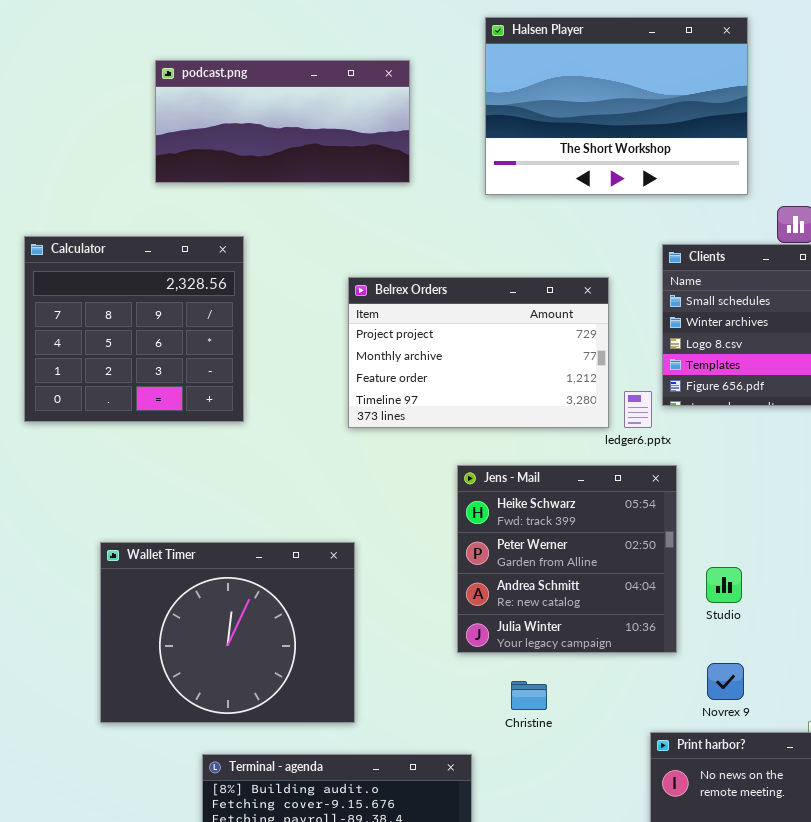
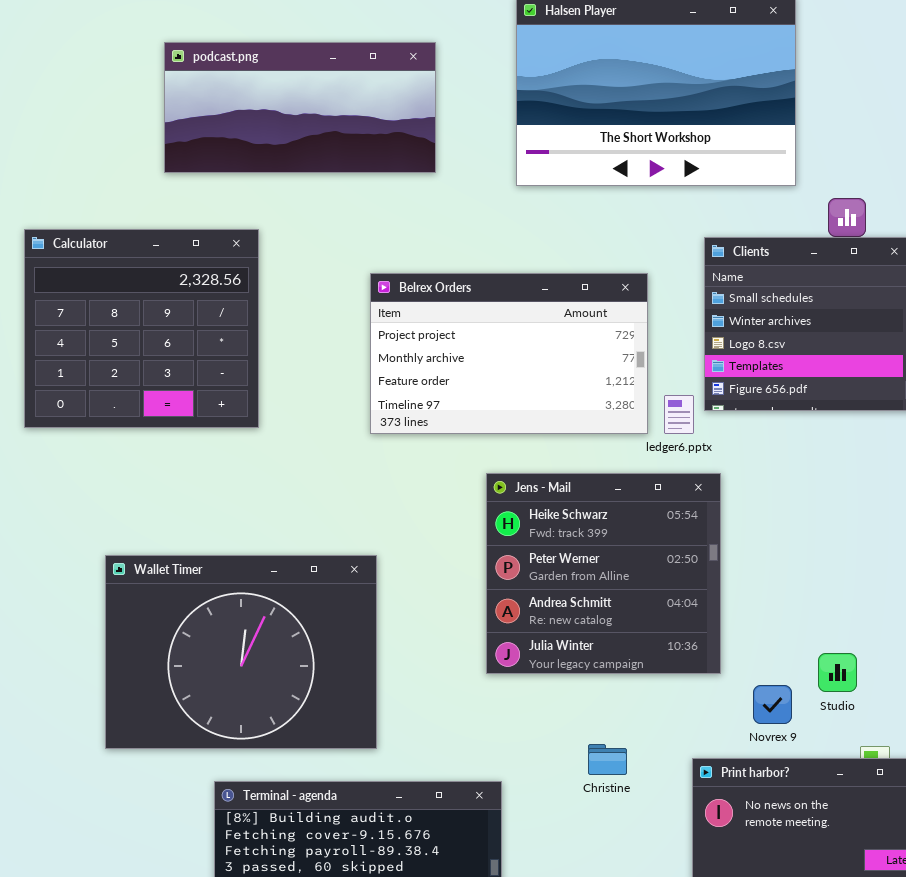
Studio: [706,567,742,603] -> [818,653,857,692], moved
Christine: [511,681,547,710] -> [588,744,627,775], moved

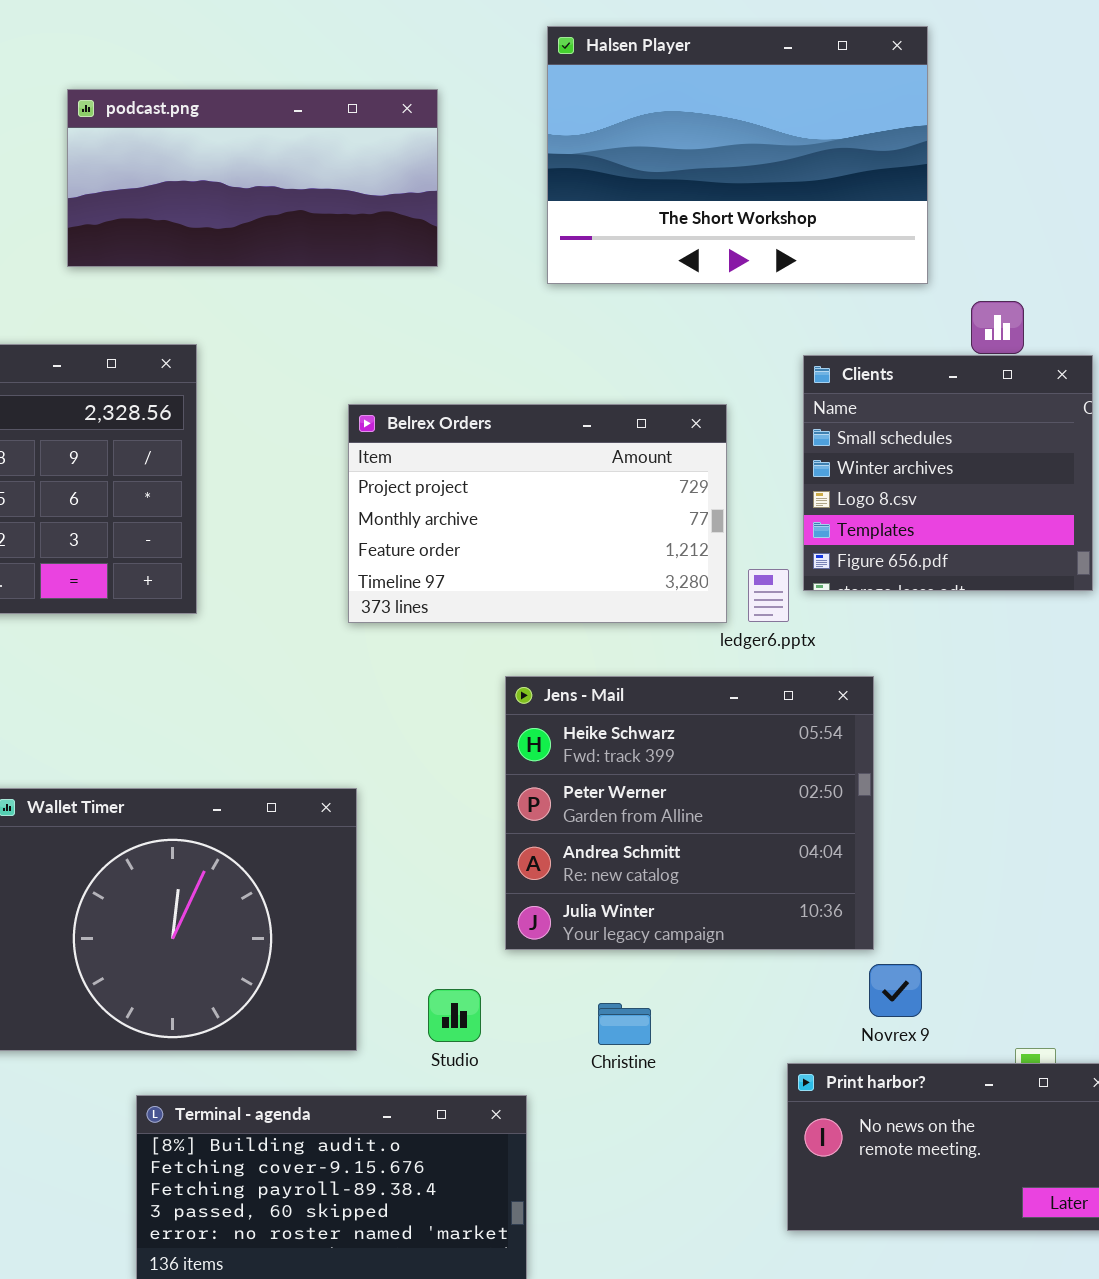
Jens - Mail: [486,473,721,674] -> [505,676,874,950], resized
Studio: [818,653,857,692] -> [428,989,481,1042], moved
Christine: [588,744,627,775] -> [598,1003,651,1045], moved

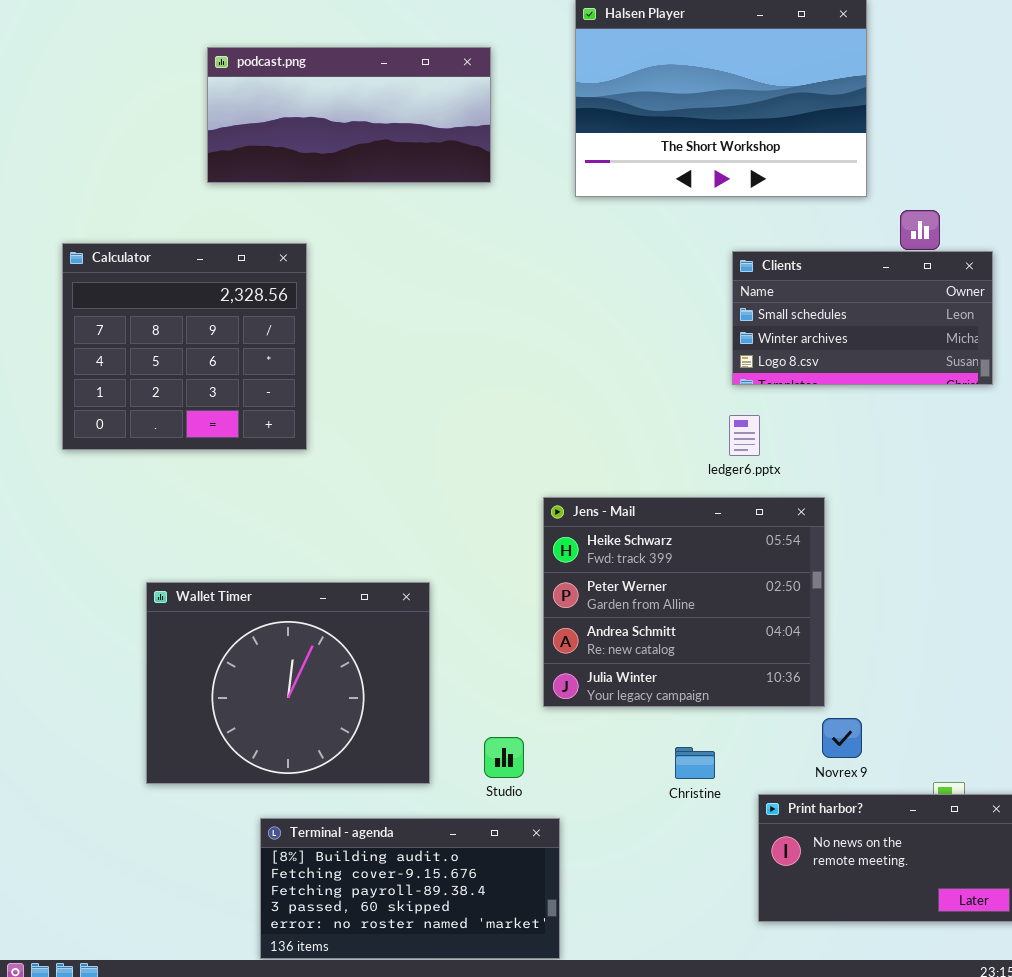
Clients: [803,355,1093,591] -> [732,251,993,385], resized
Belrex Orders: [348,404,727,623] -> none, closed
Christine: [598,1003,651,1045] -> [675,747,715,779], moved

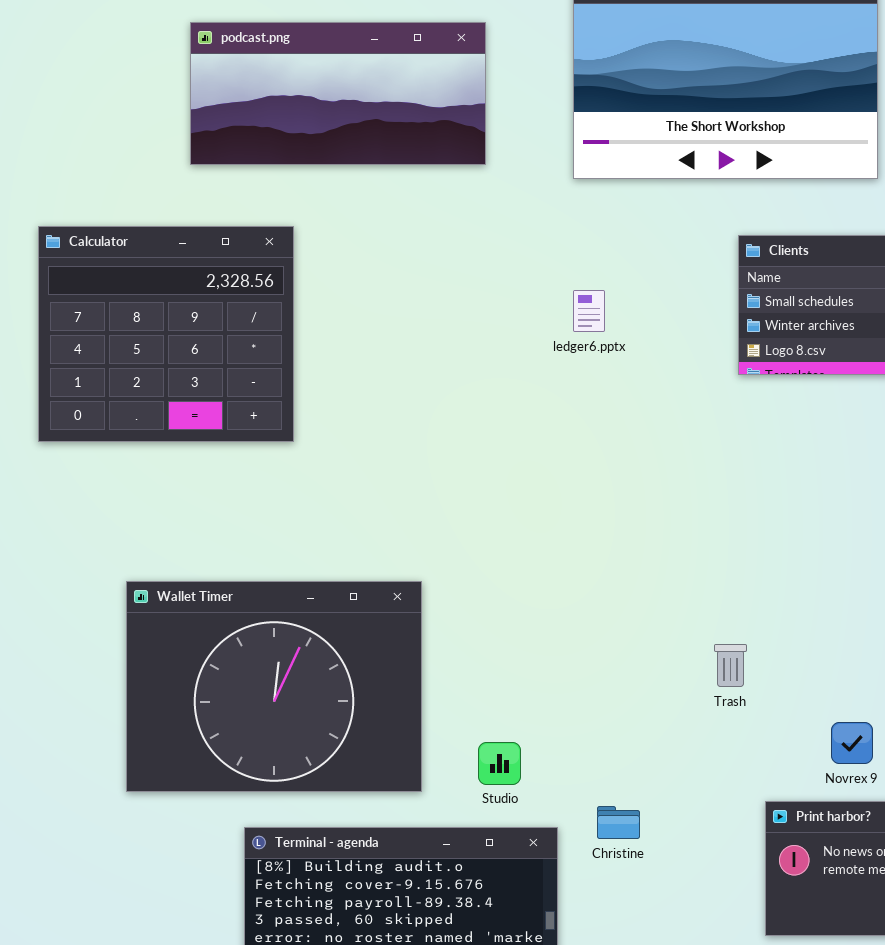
ledger6.pptx: [729,415,760,456] -> [573,290,605,332], moved
Jens - Mail: [543,497,825,707] -> none, closed
Christine: [675,747,715,779] -> [597,806,640,839], moved

